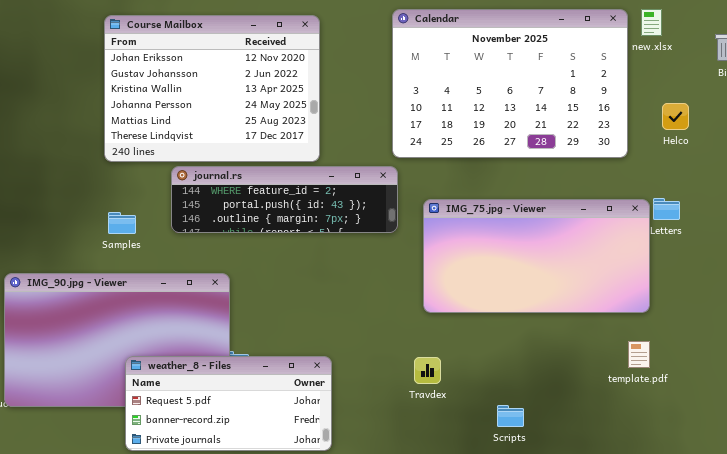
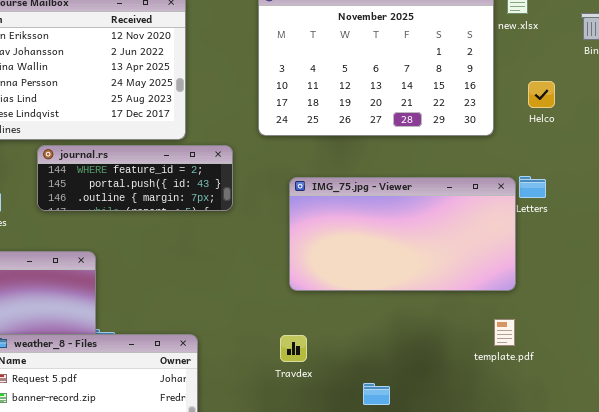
journal.rs: [171,166,398,233] -> [37,145,233,211], resized

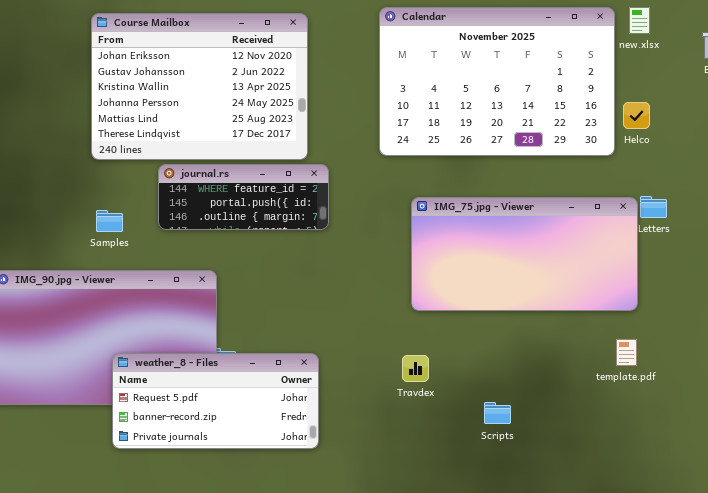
Helco: [528,81,555,108] -> [623,102,650,129], moved
journal.rs: [37,145,233,211] -> [158,164,329,230], resized

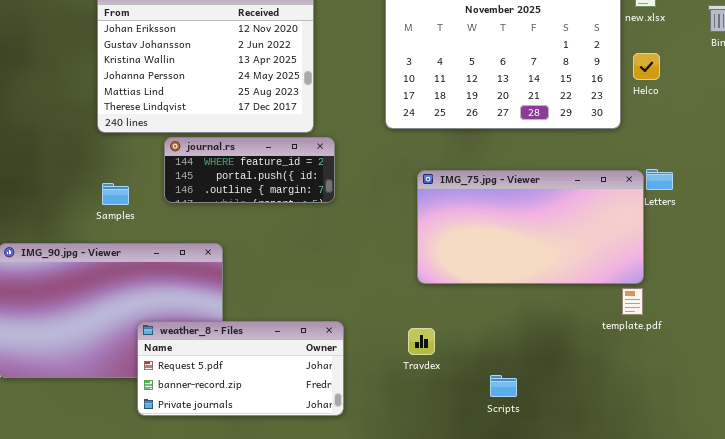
Helco: [623,102,650,129] -> [633,53,660,80], moved
template.pdf: [616,339,637,366] -> [622,288,643,315], moved
weather_8 - Files: [112,353,319,449] -> [137,321,344,416], moved

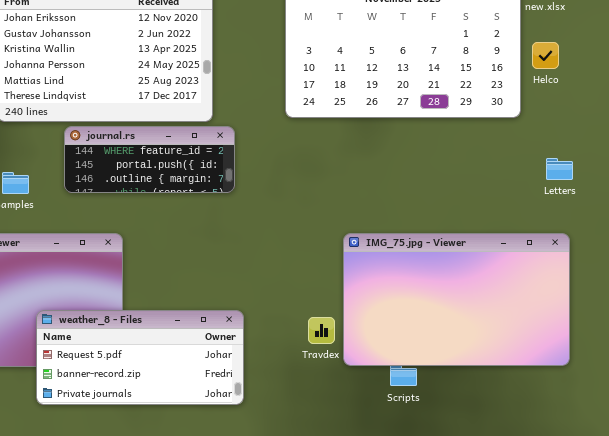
IMG_75.jpg - Viewer: [417,170,644,284] -> [343,233,570,366], moved, resized

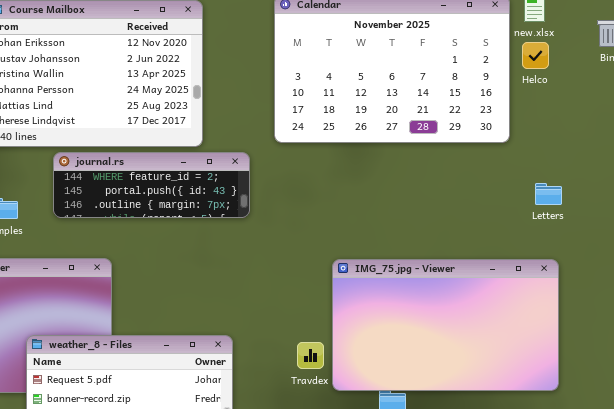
Helco: [532,42,559,69] -> [522,42,549,69], moved
journal.rs: [64,126,235,193] -> [53,152,250,218], resized

